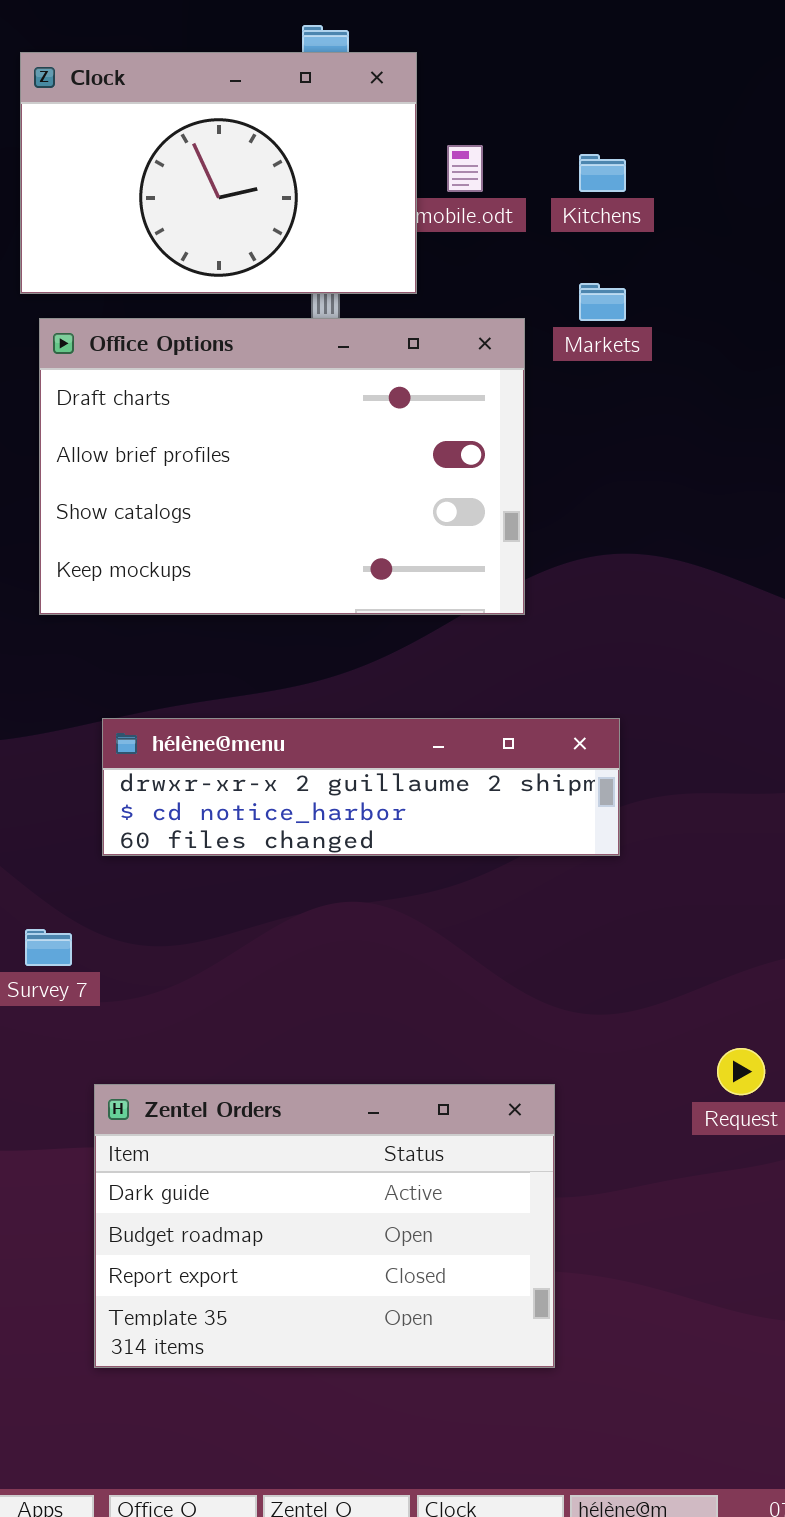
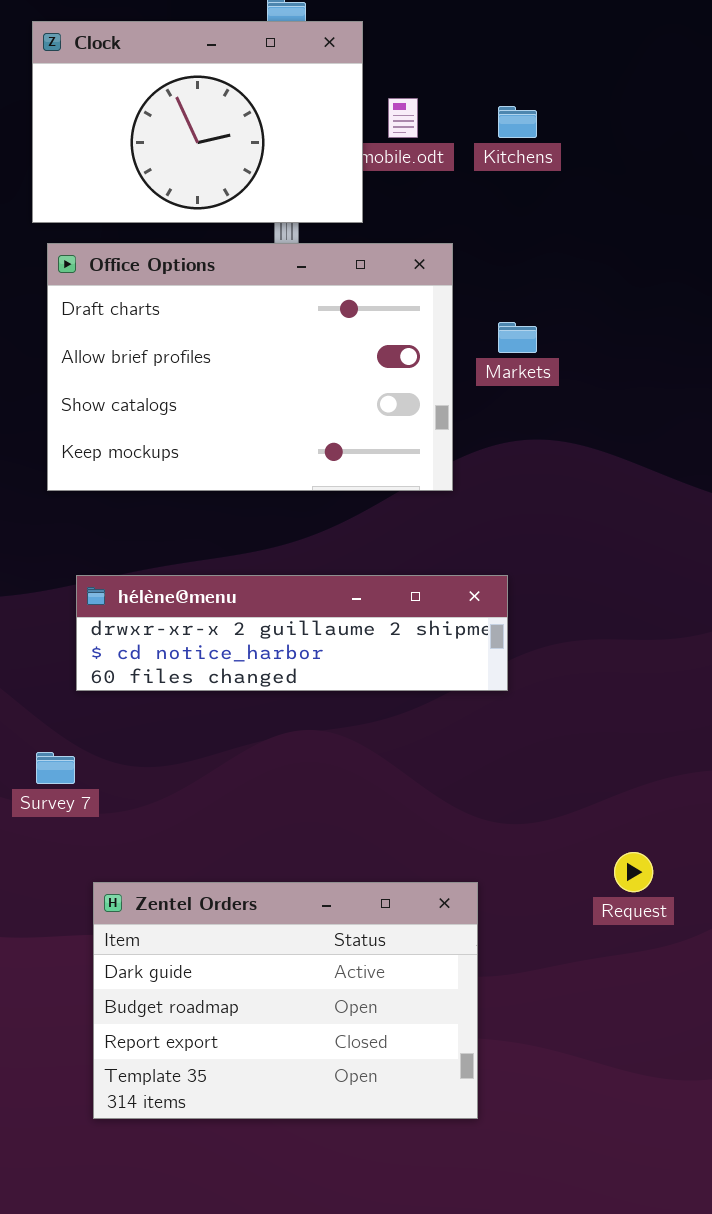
Markets: [579,283,626,321] -> [498,322,537,353], moved
hélène@menu: [102,718,620,856] -> [76,575,508,691], moved

